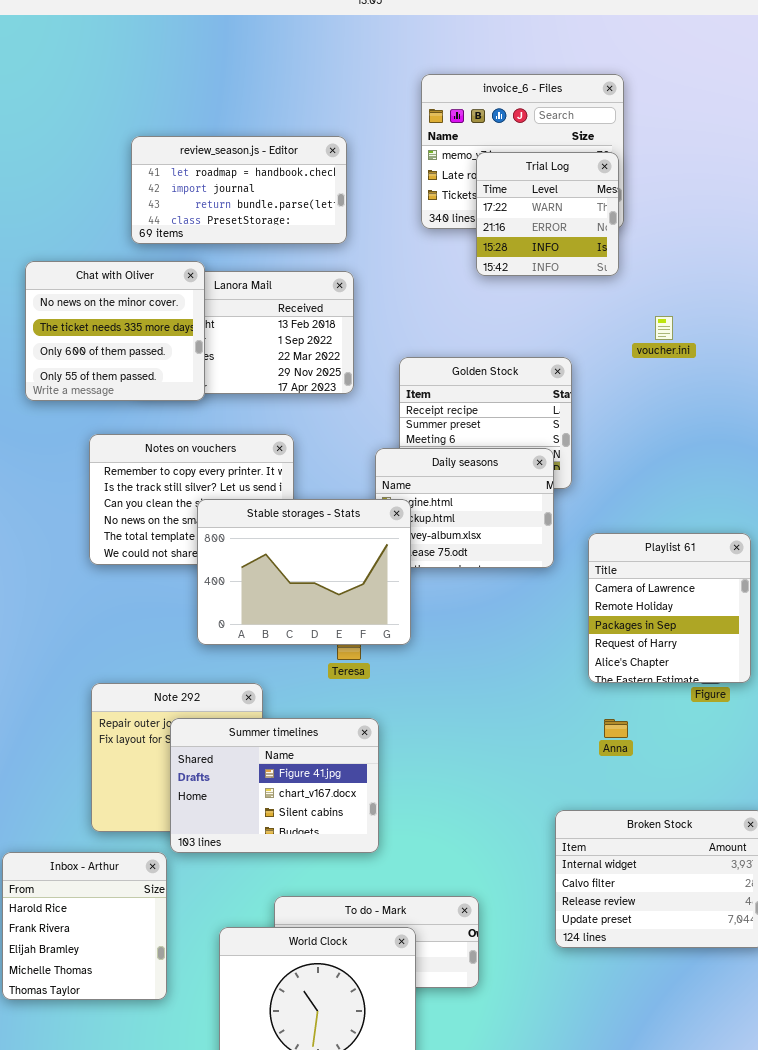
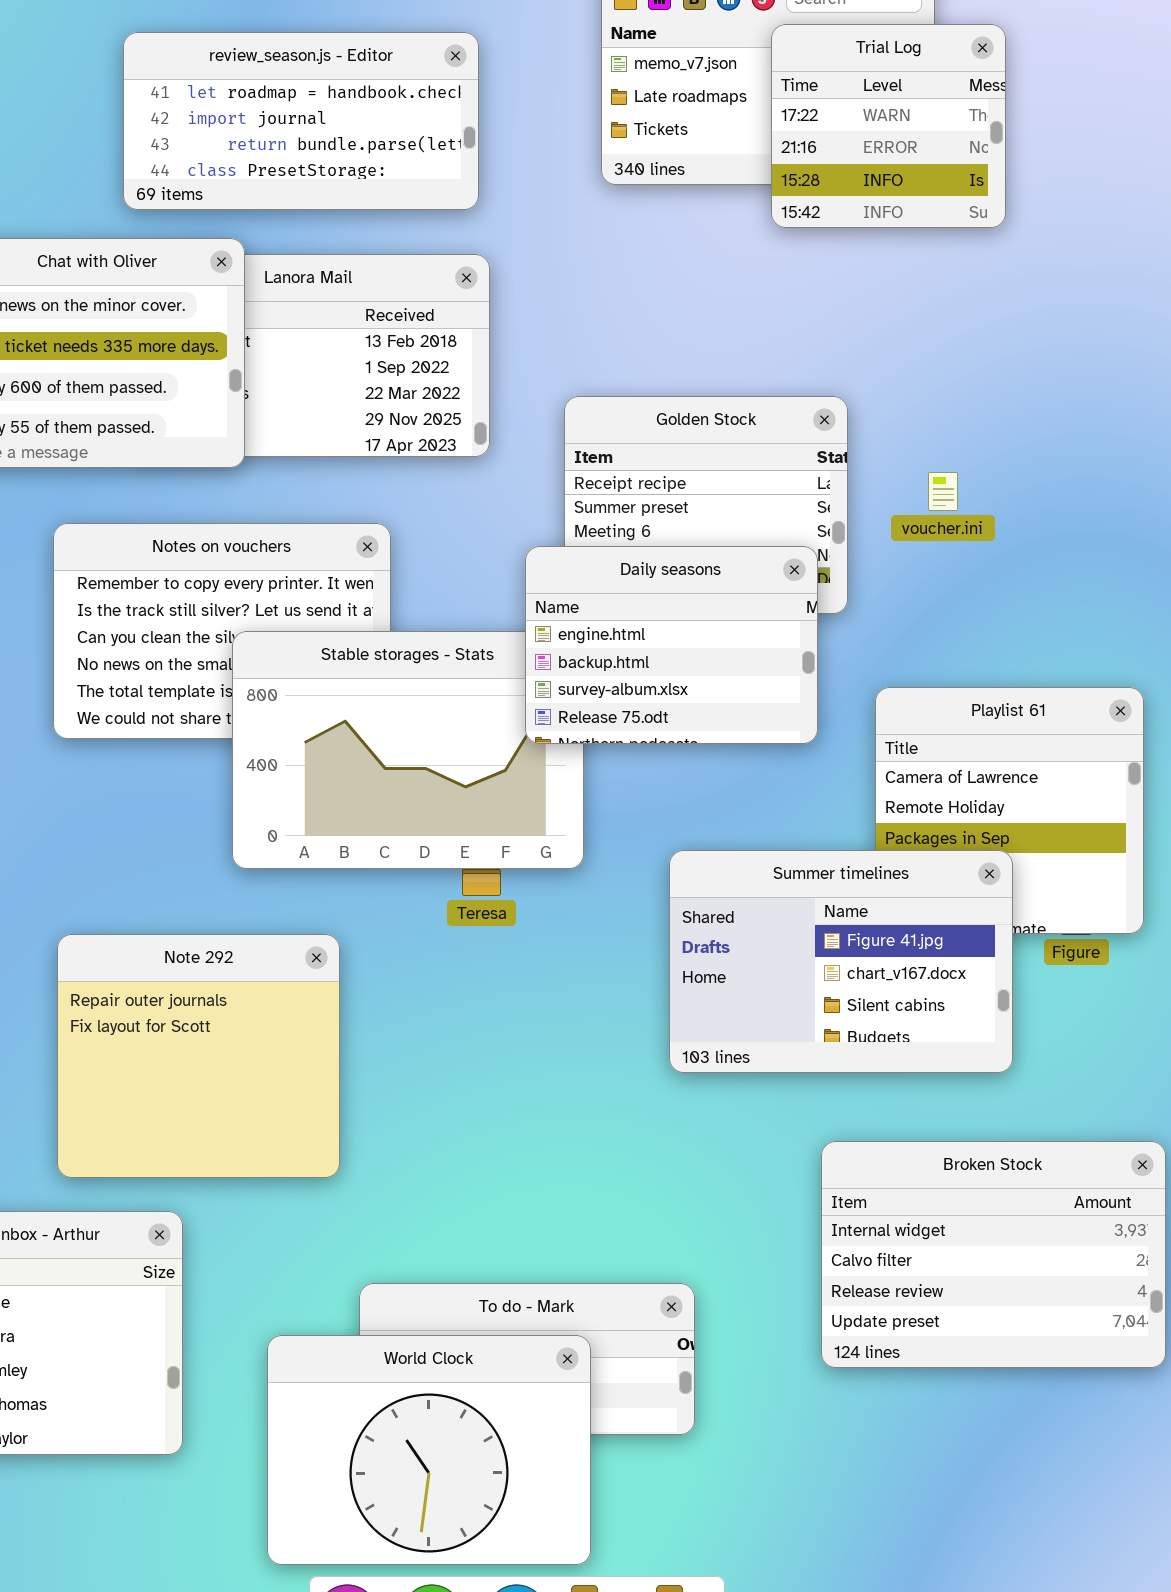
Trial Log: [476,152,619,276] -> [771,24,1006,228], moved
voucher.ini: [655,316,673,340] -> [928,472,958,511], moved
Daily seasons: [375,448,554,568] -> [525,546,818,744], raised
Summer timelines: [170,718,379,853] -> [669,850,1013,1073], moved

